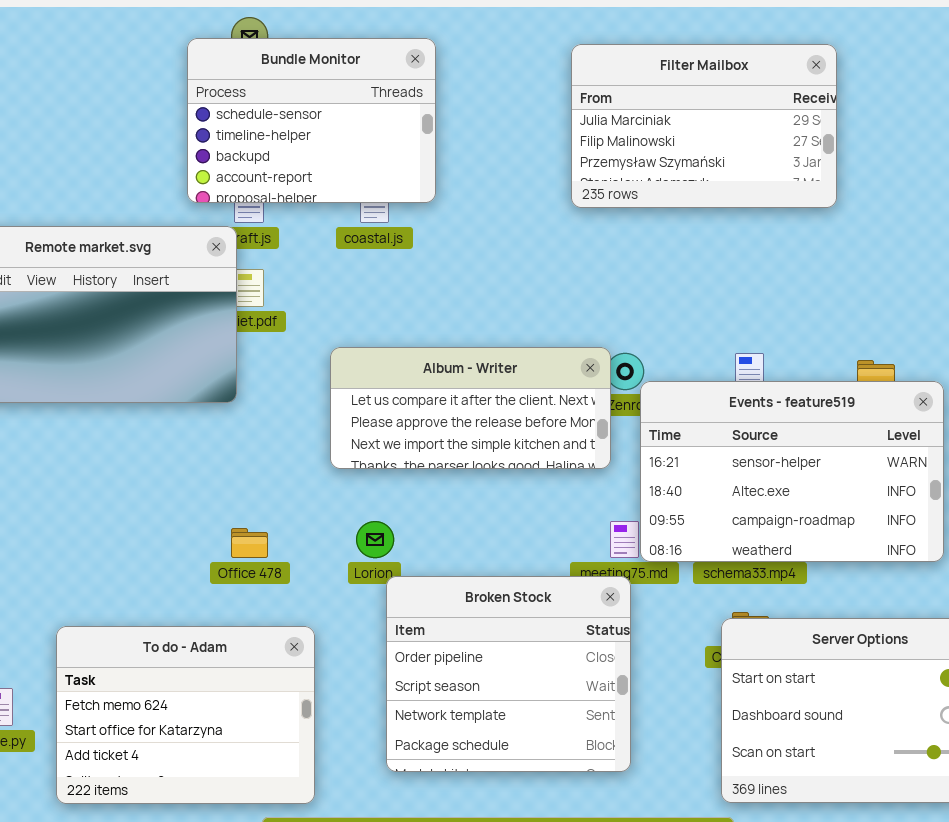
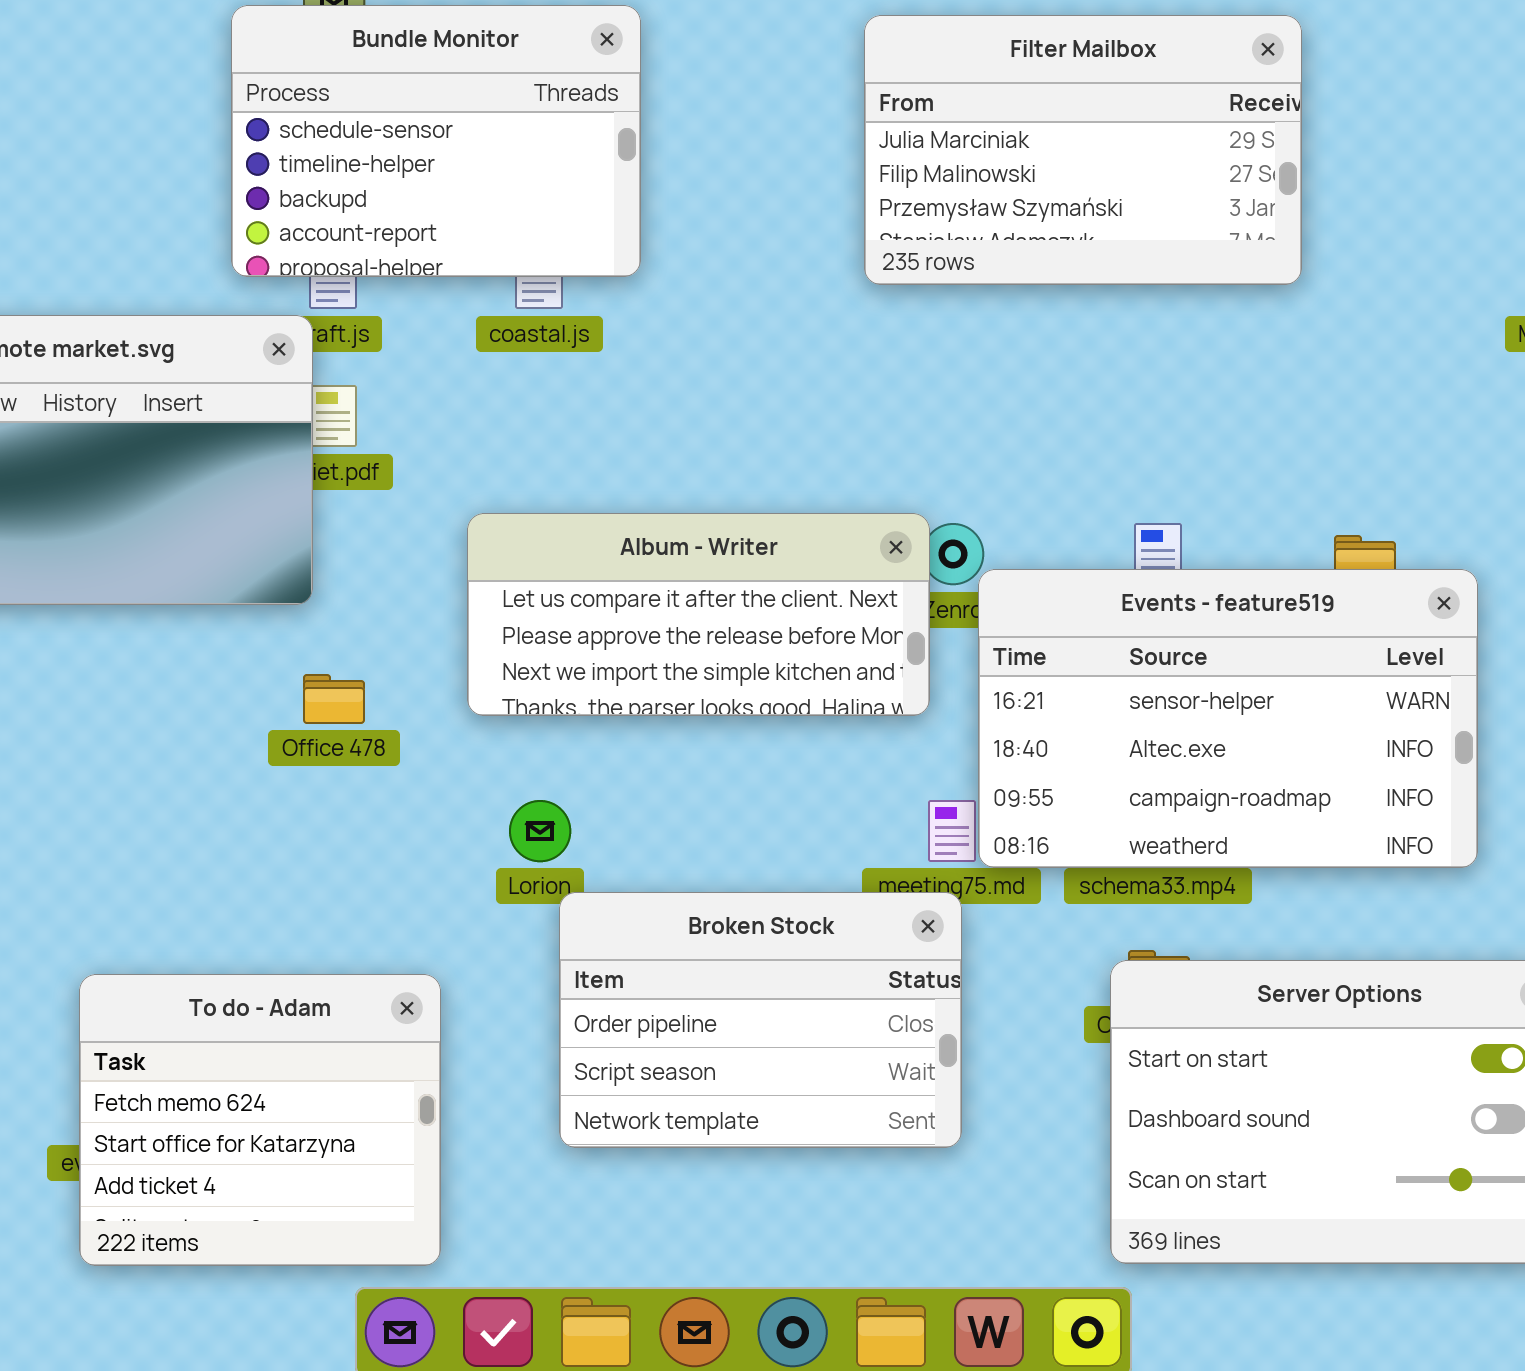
Office 478: [231,528,268,558] -> [303,674,365,724], moved
Broken Stock: [386,576,631,772] -> [559,892,962,1148], resized
To do - Adam: [56,626,315,804] -> [79,974,441,1266], resized

